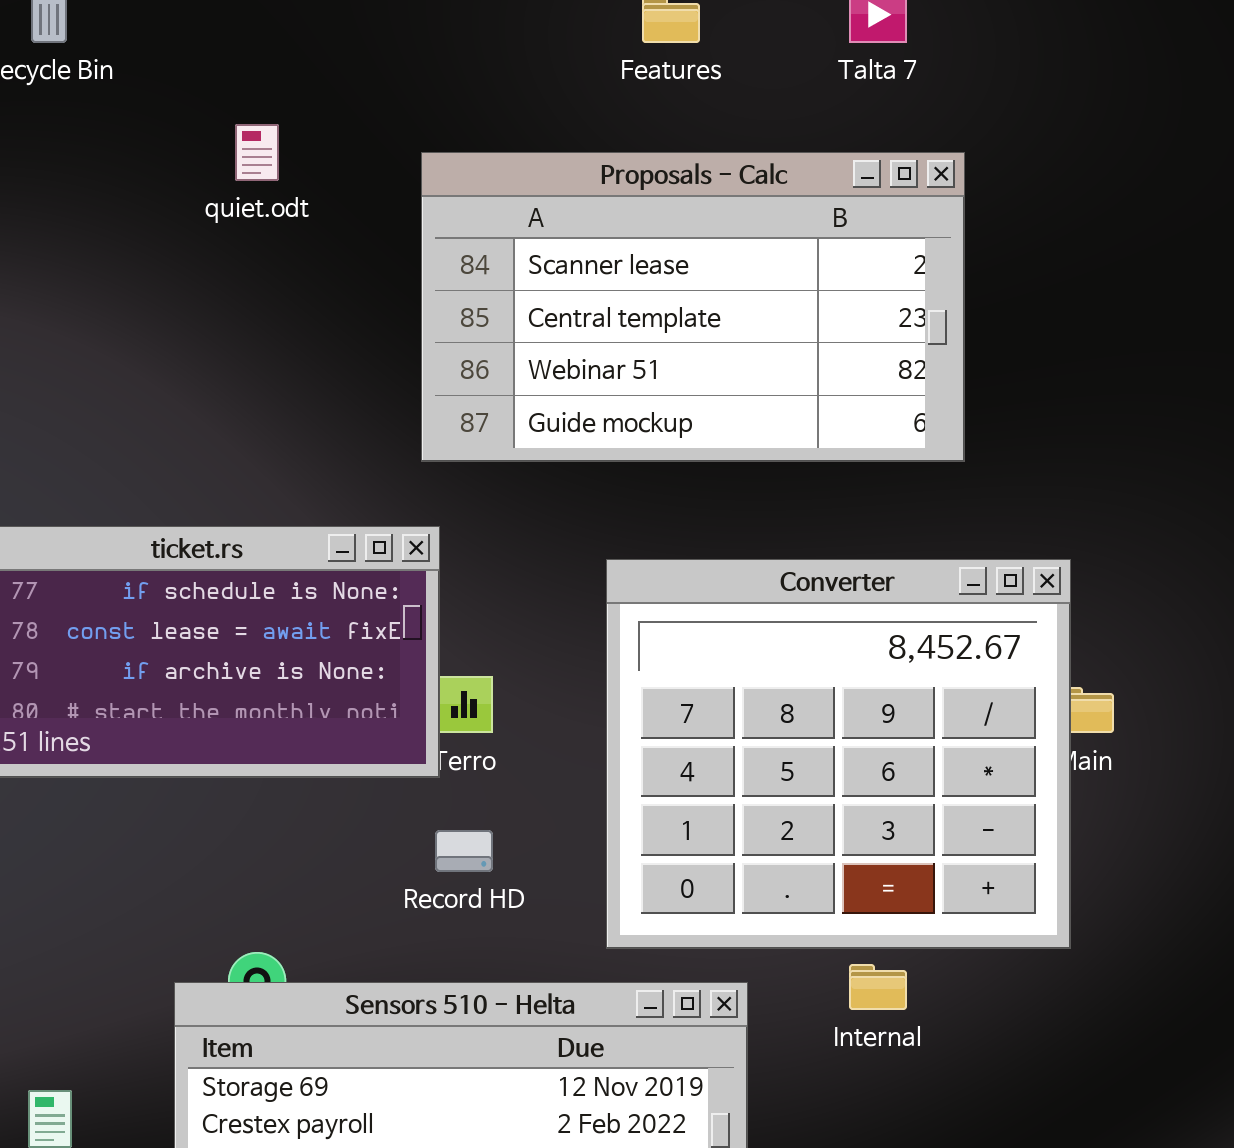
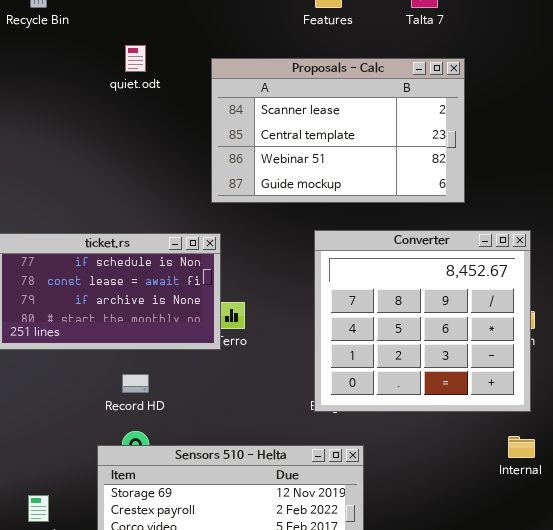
Converter: [606,559,1071,949] -> [314,230,531,412], moved
Record HD: [435,830,493,872] -> [122,374,149,393], moved
Internal: [849,964,907,1010] -> [508,436,535,458], moved

